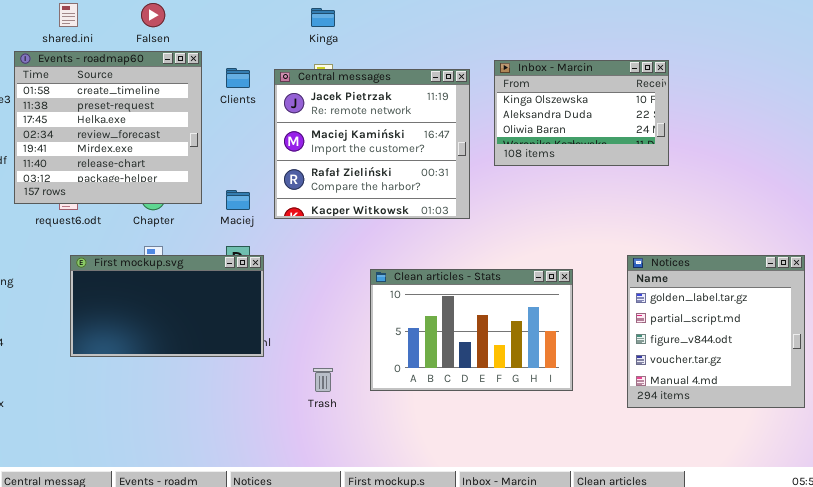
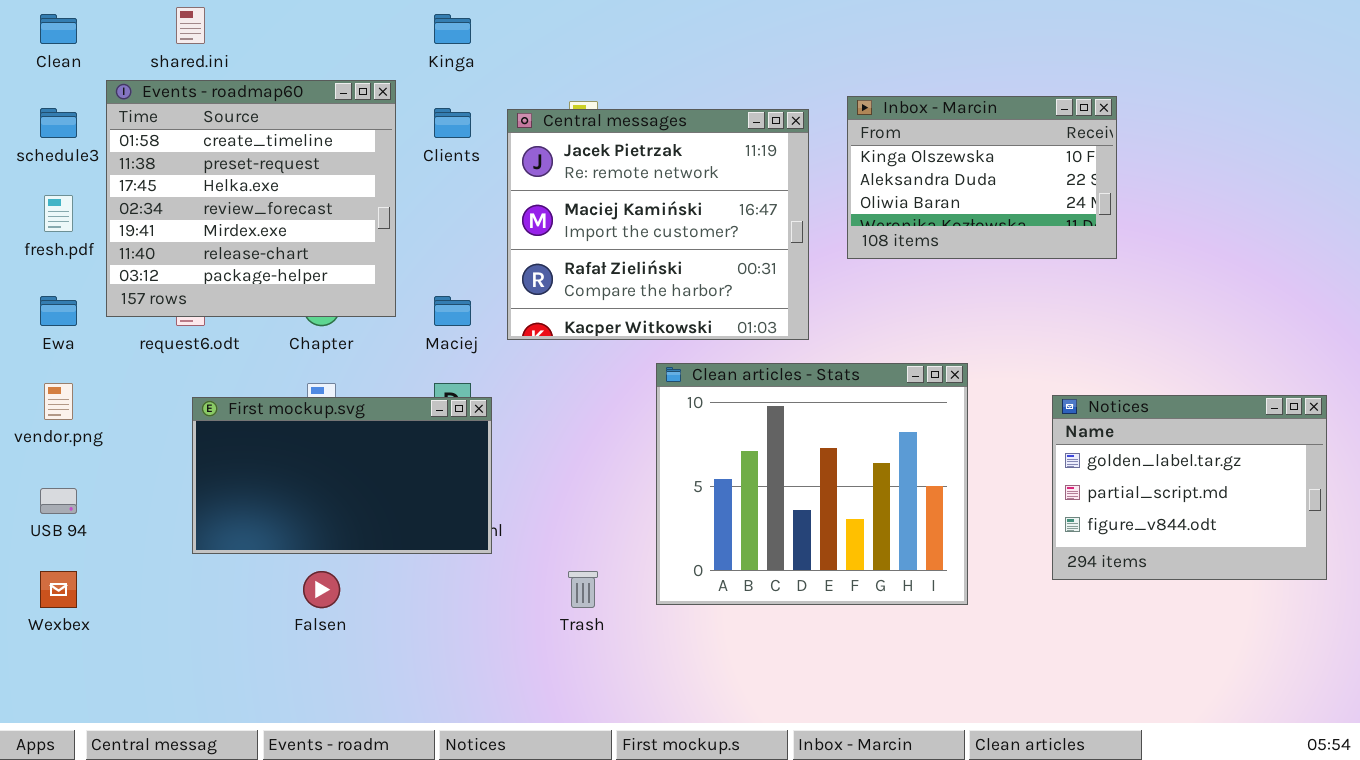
Falsen: [141,3,165,27] -> [303,571,340,608], moved
Kinga: [311,8,335,27] -> [434,14,471,44], moved
Notices: [627,255,805,408] -> [1052,395,1327,580], resized
Clean articles - Stats: [370,269,573,391] -> [656,363,968,605], resized

